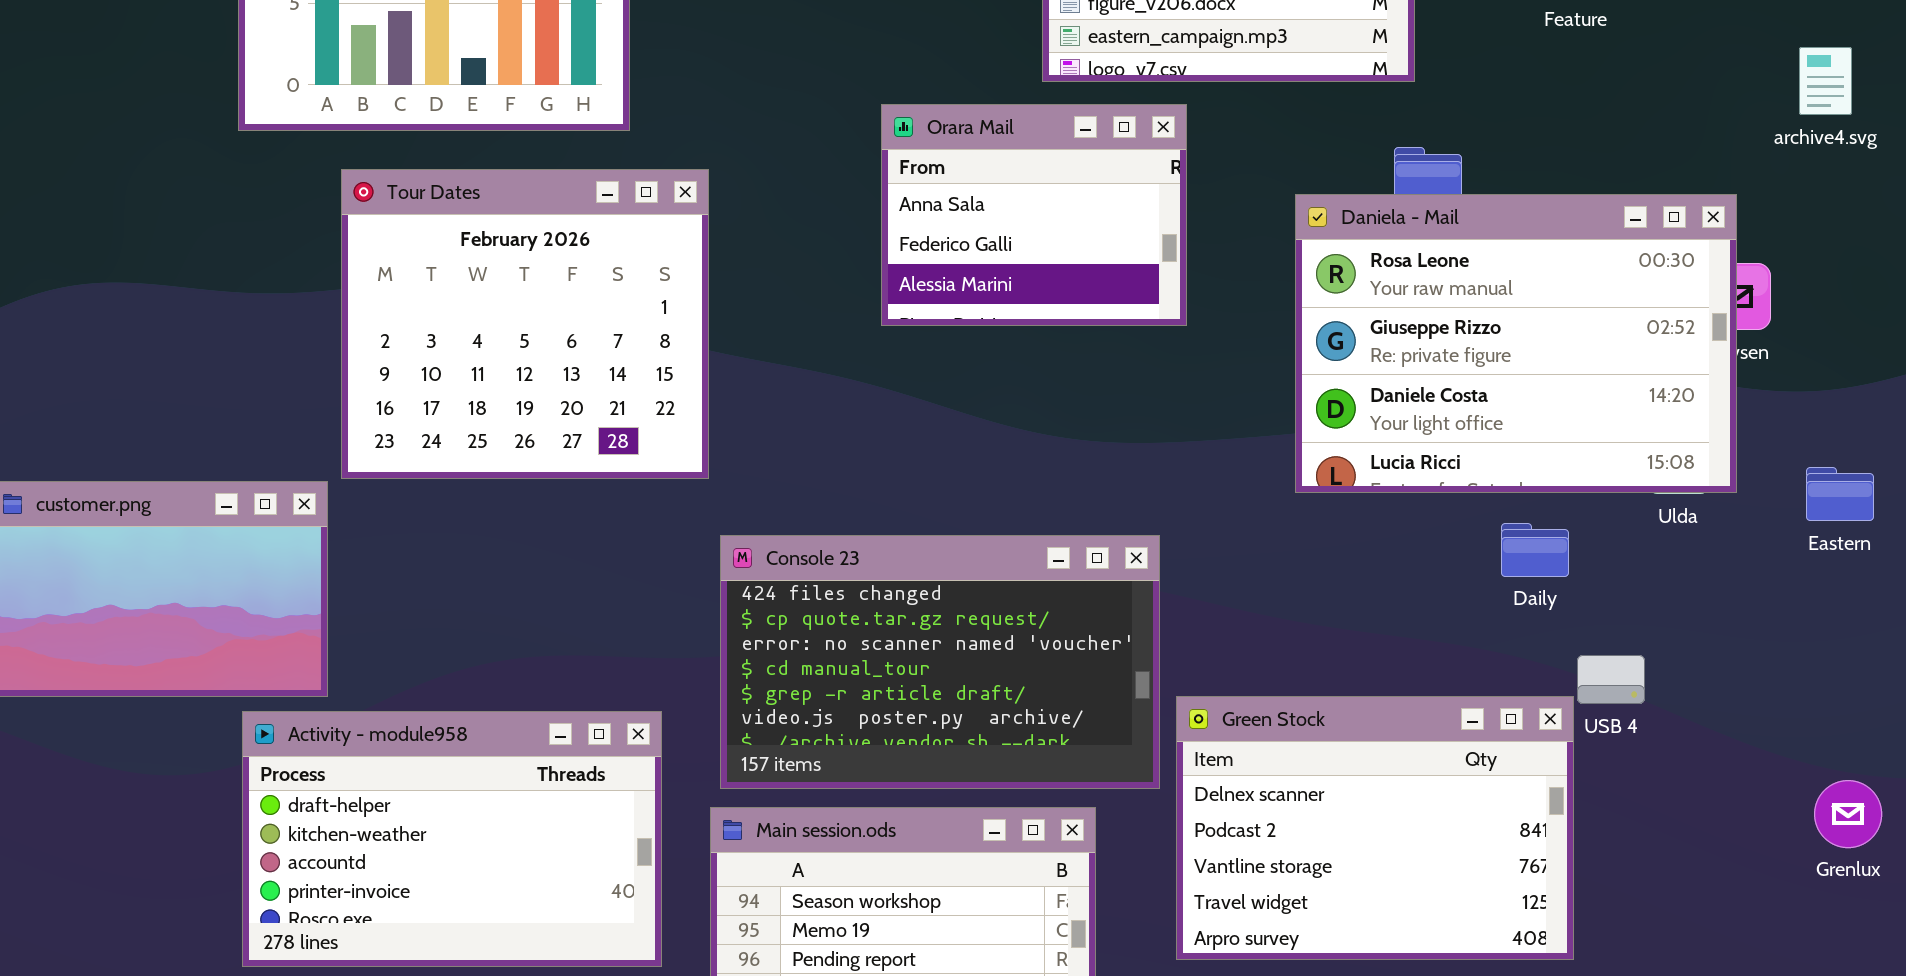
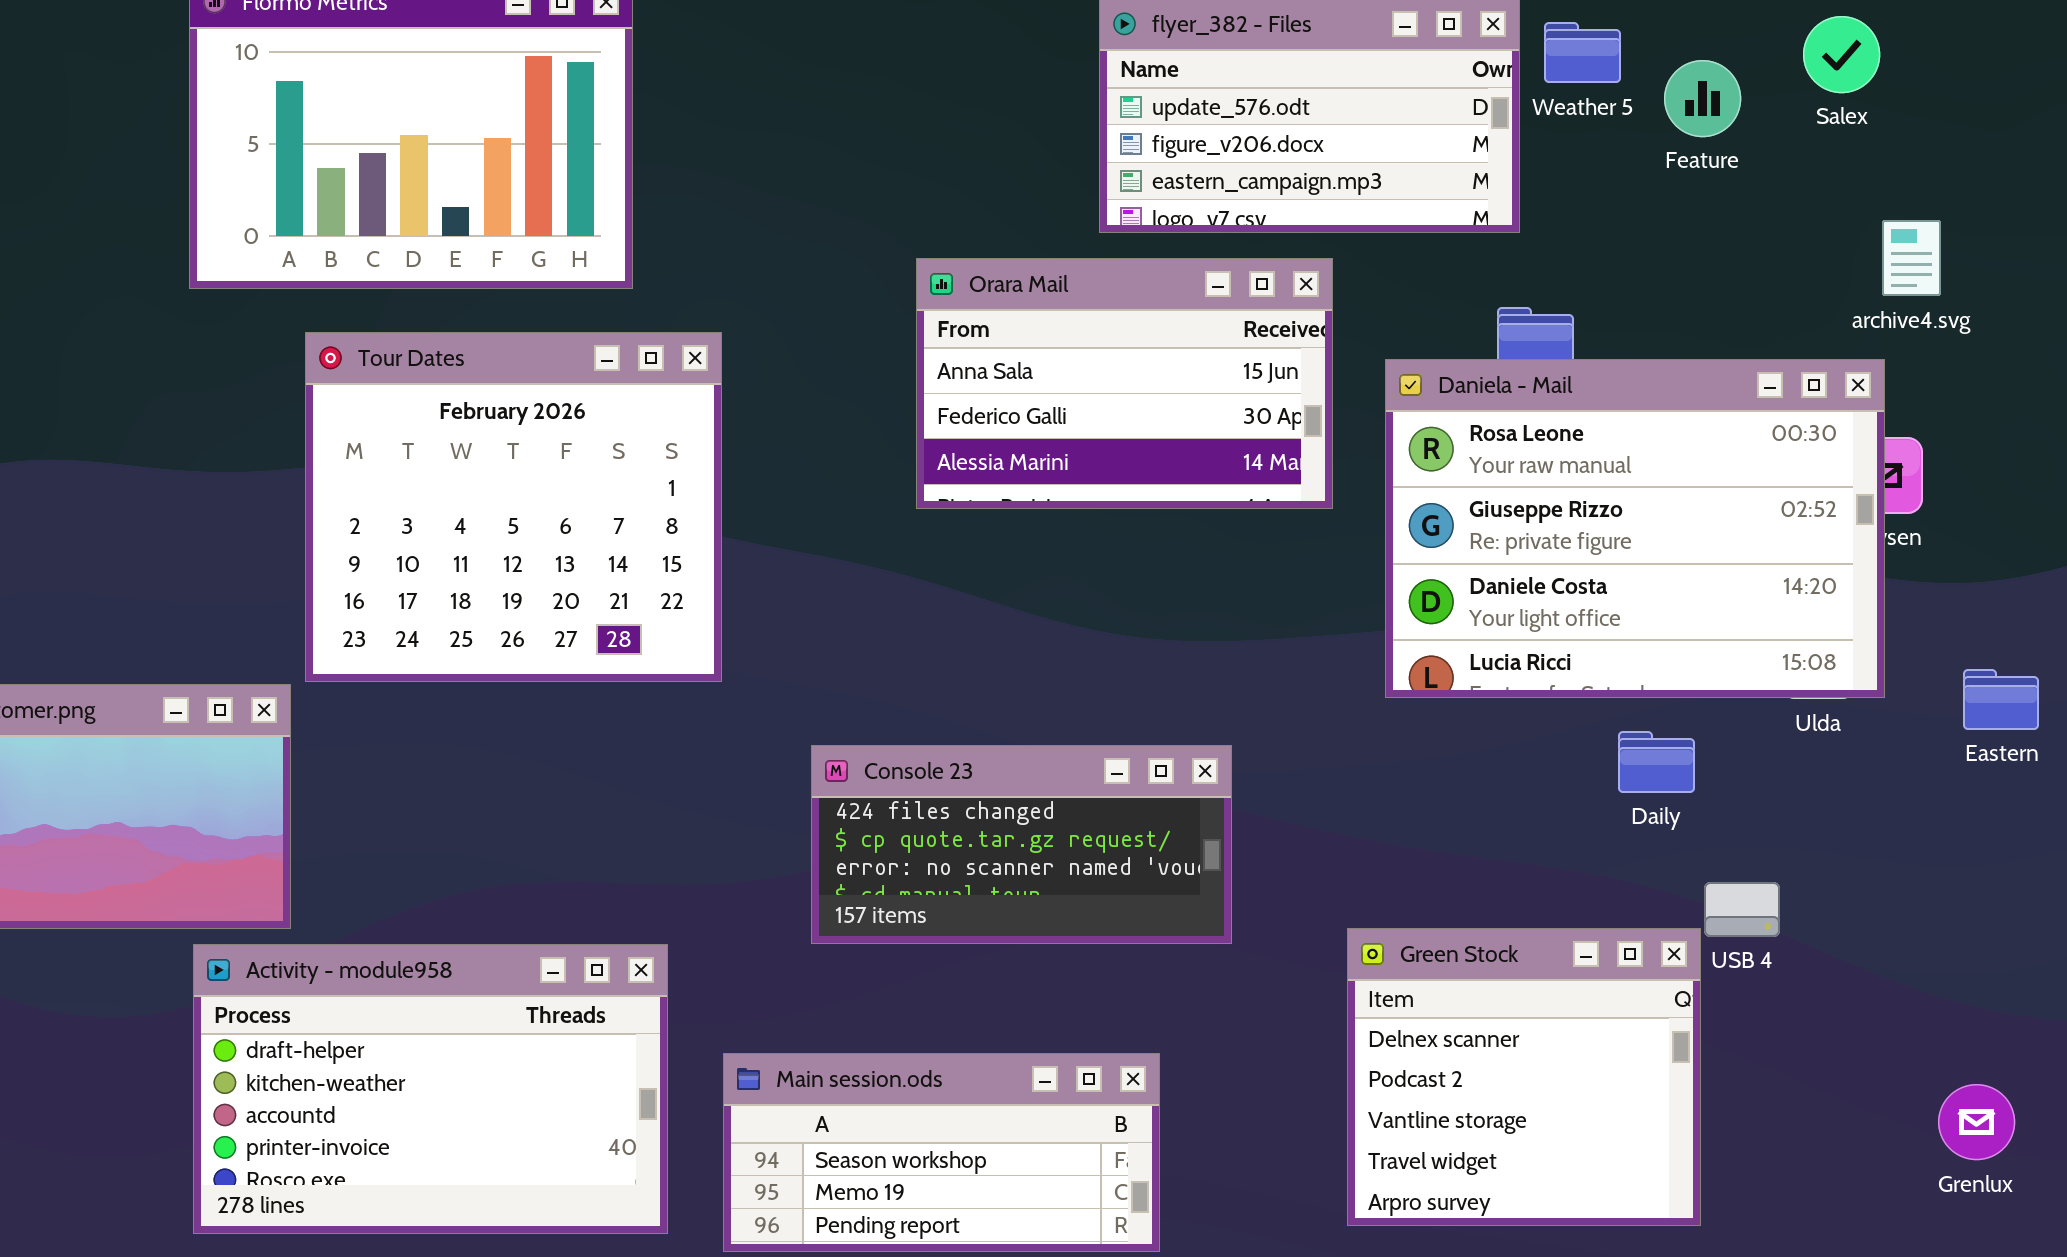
archive4.svg: [1799,47,1852,115] -> [1882,220,1941,296], moved
Orara Mail: [881,104,1187,326] -> [916,258,1333,509], resized
Console 23: [720,535,1160,789] -> [811,745,1232,944], resized
Green Stock: [1176,696,1574,960] -> [1347,928,1701,1226], resized
Grenlux: [1814,780,1882,848] -> [1938,1084,2015,1160], moved

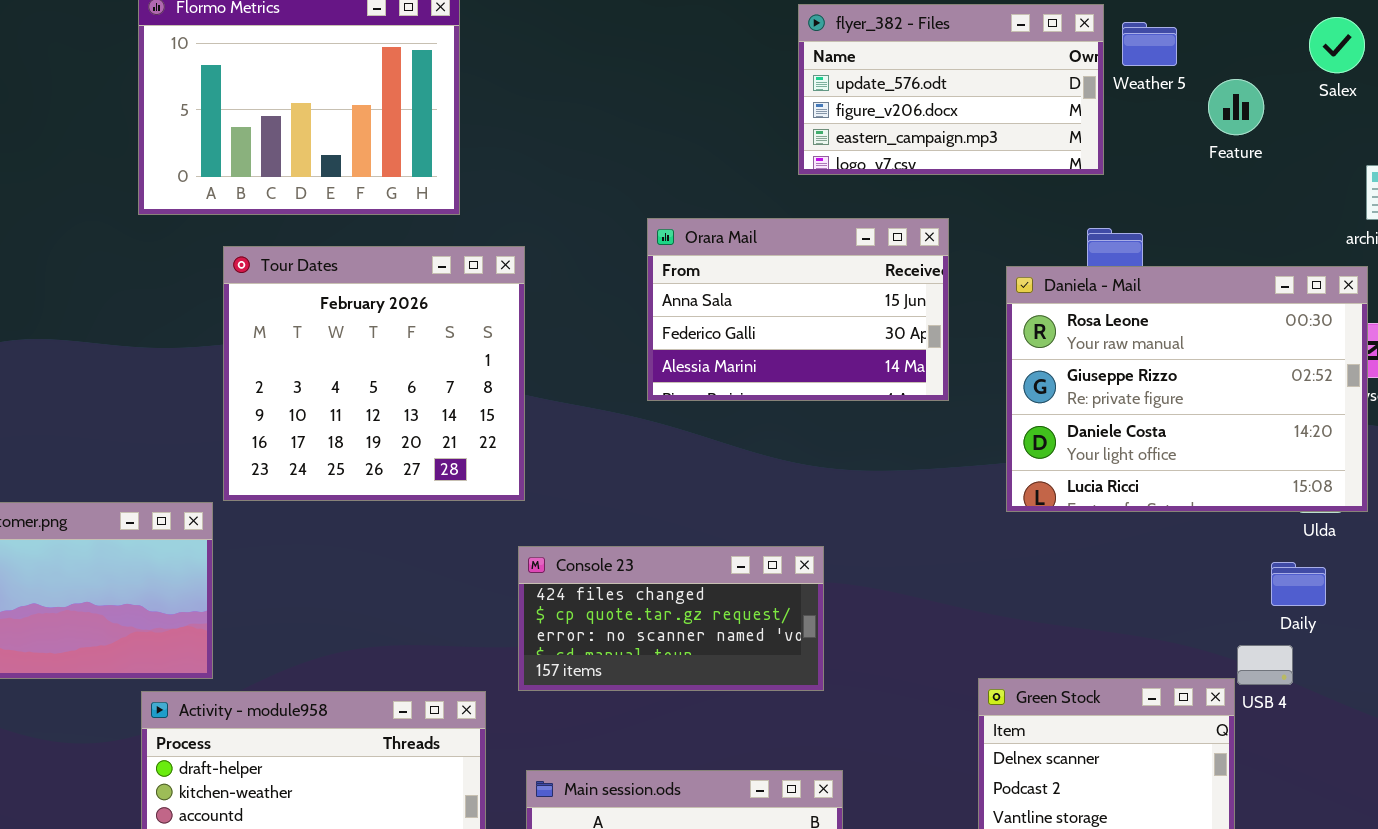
Feature: [1664,60,1741,137] -> [1208,79,1264,135], moved
Orara Mail: [916,258,1333,509] -> [647,218,949,401], moved
Daily: [1618,731,1695,793] -> [1271,562,1326,606], moved
Console 23: [811,745,1232,944] -> [518,546,824,691], moved

